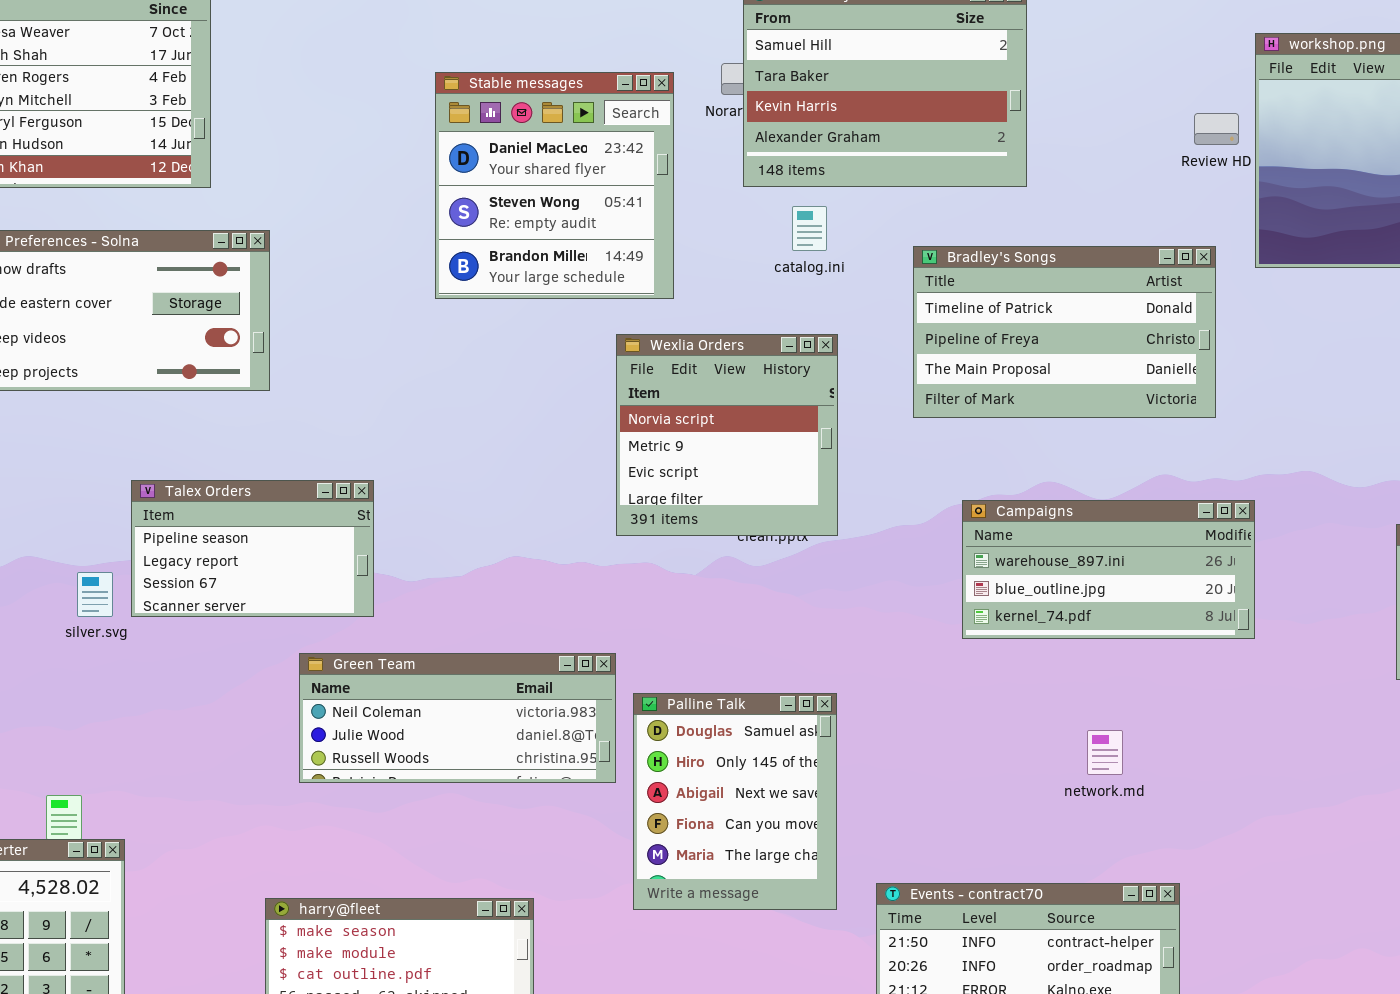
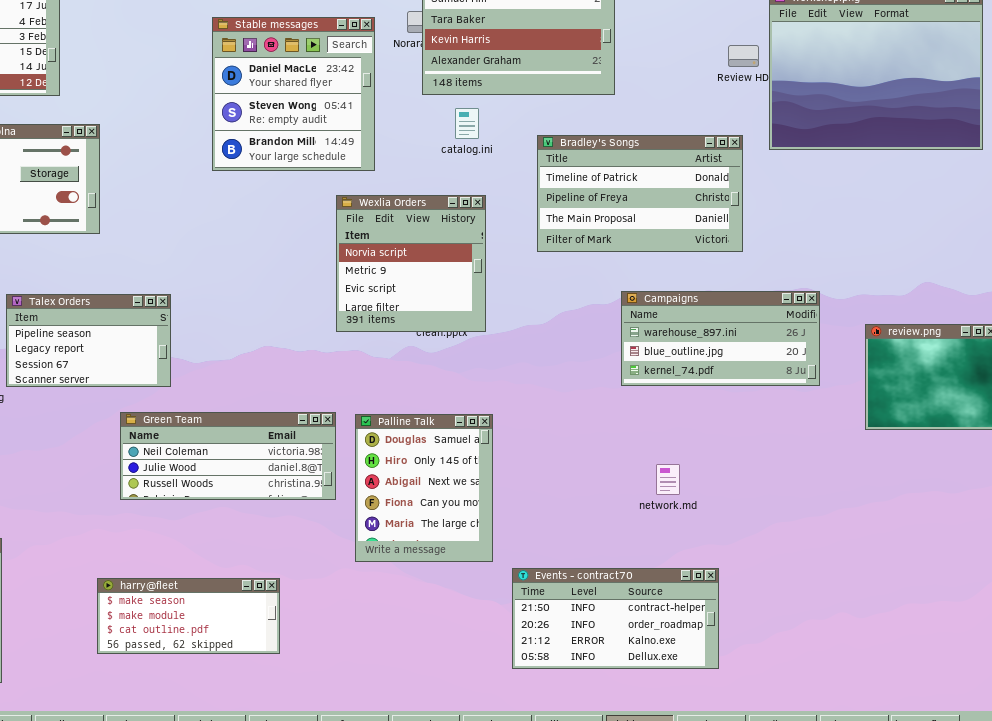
Campaigns: [962,500,1255,639] -> [621,291,820,386], moved
Palline Talk: [633,693,837,910] -> [355,414,493,562], moved

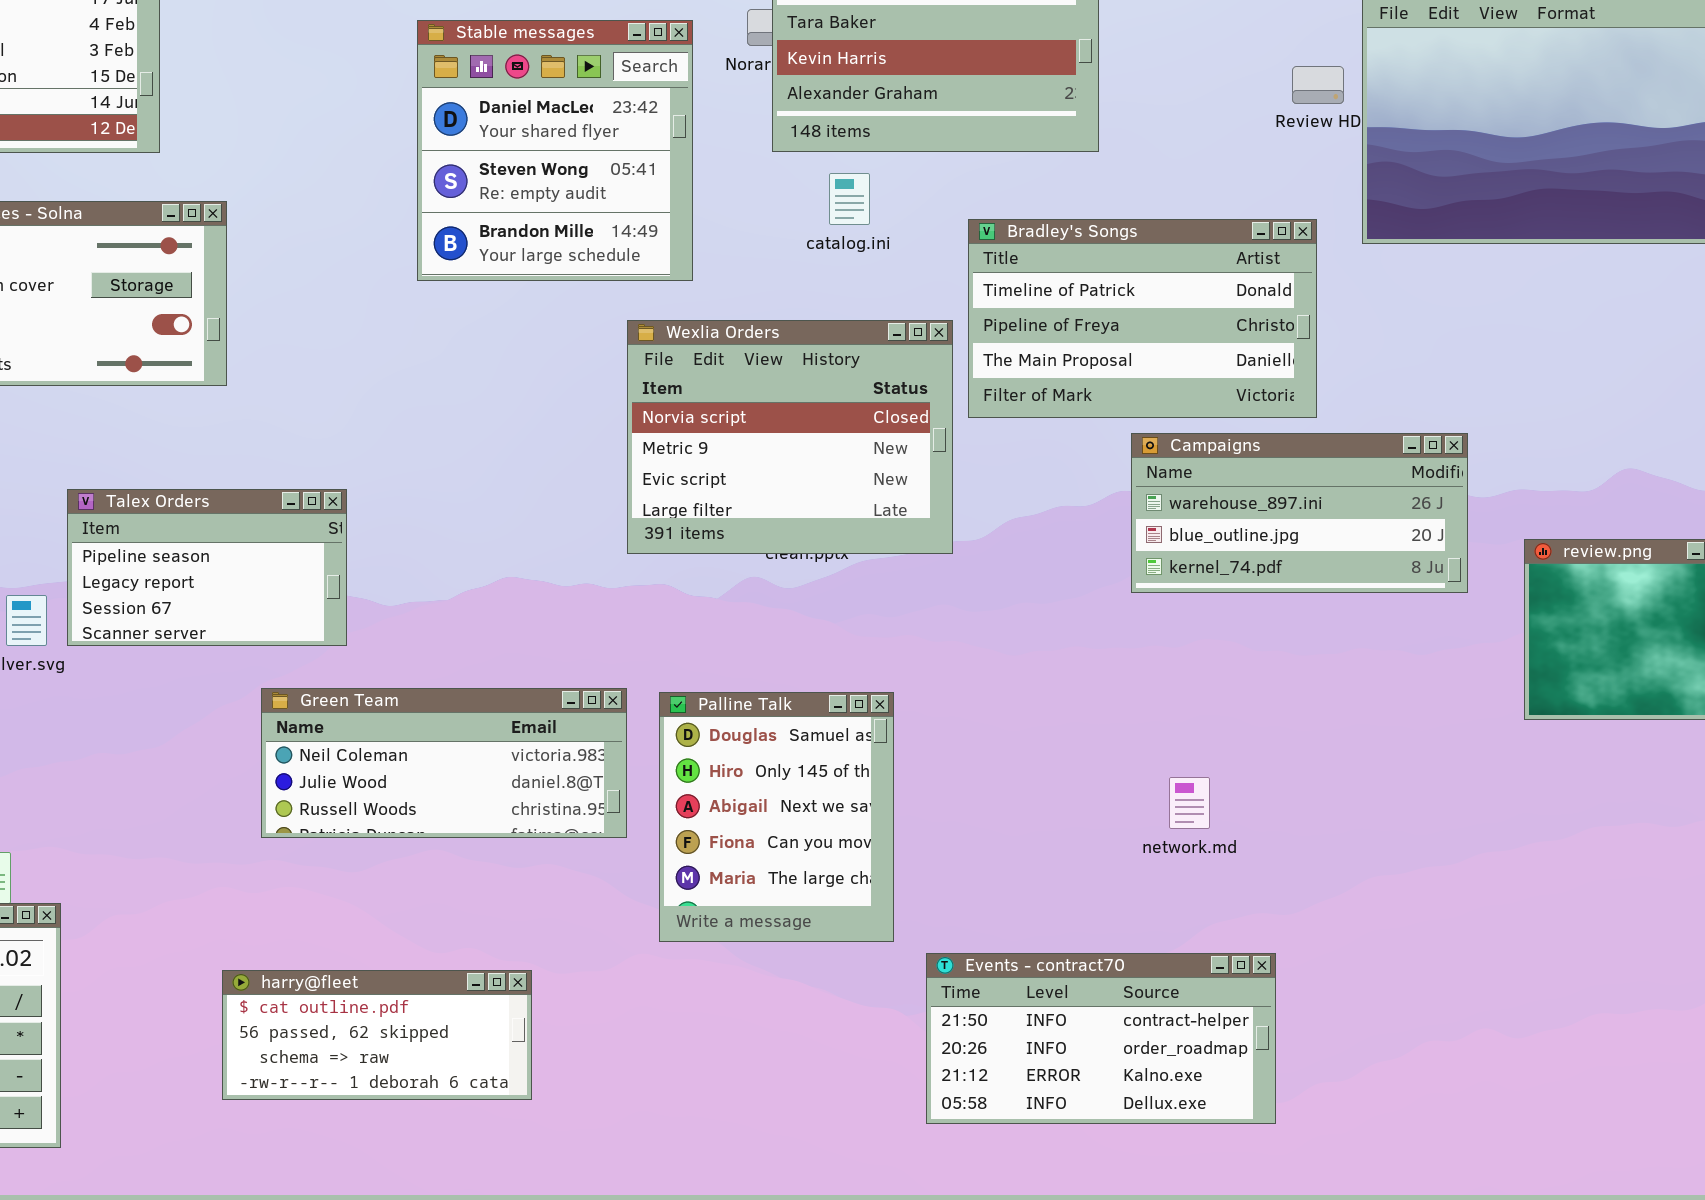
Wexlia Orders: [336,195,486,332] -> [627,320,953,554], resized
Campaigns: [621,291,820,386] -> [1131,433,1468,593], moved
harry@fleet: [97,578,280,654] -> [222,970,532,1100], scrolled down 2 rows

